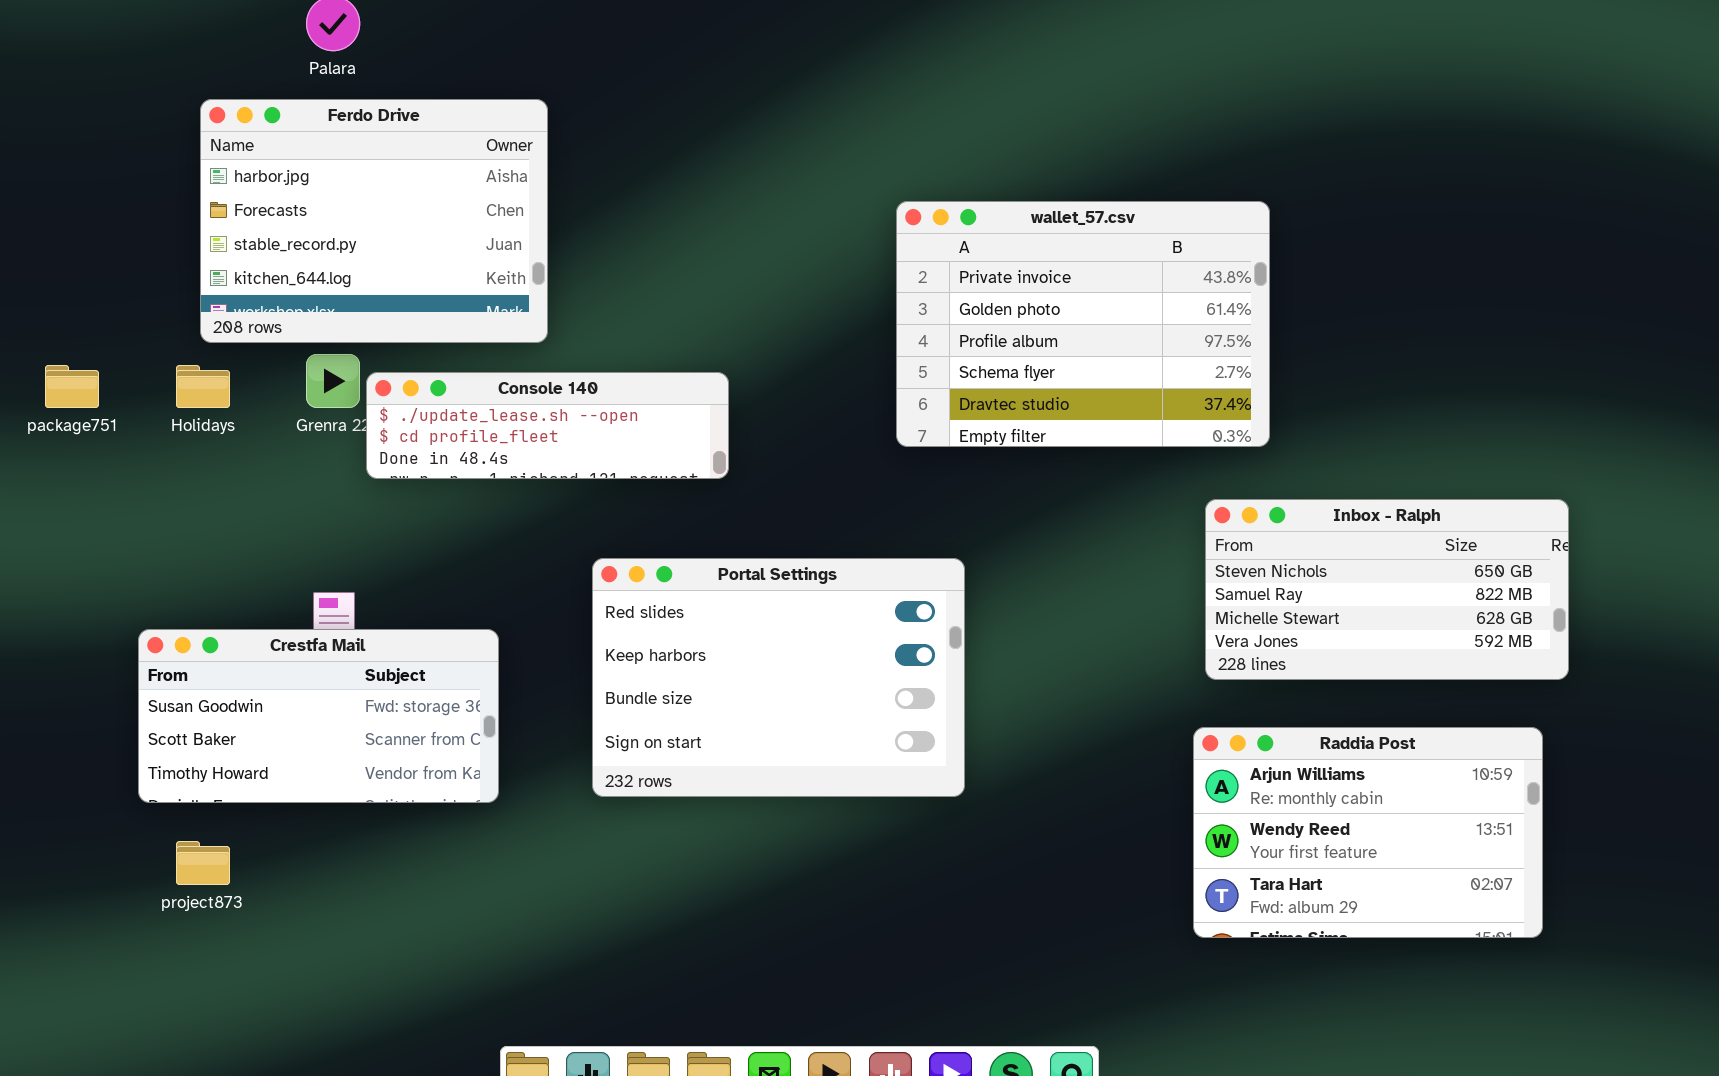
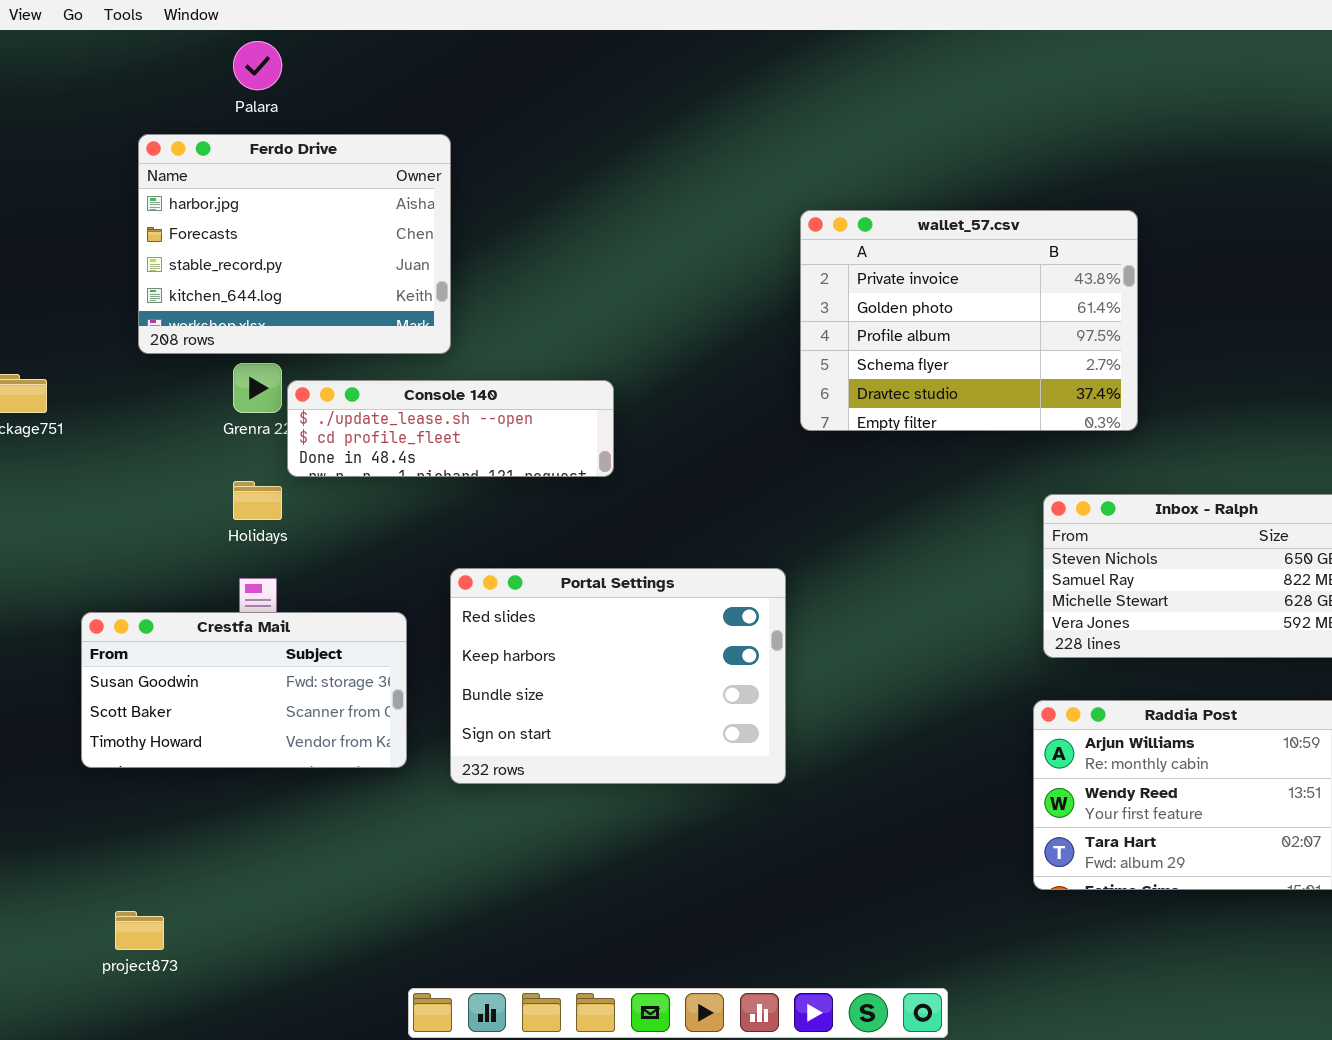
wallet_57.csv: [896,201,1270,447] -> [800,210,1138,431], moved
Holidays: [176,365,230,408] -> [233,481,282,520], moved
Portal Settings: [592,558,965,797] -> [450,568,786,784], moved
project873: [176,841,230,885] -> [115,911,164,950], moved

